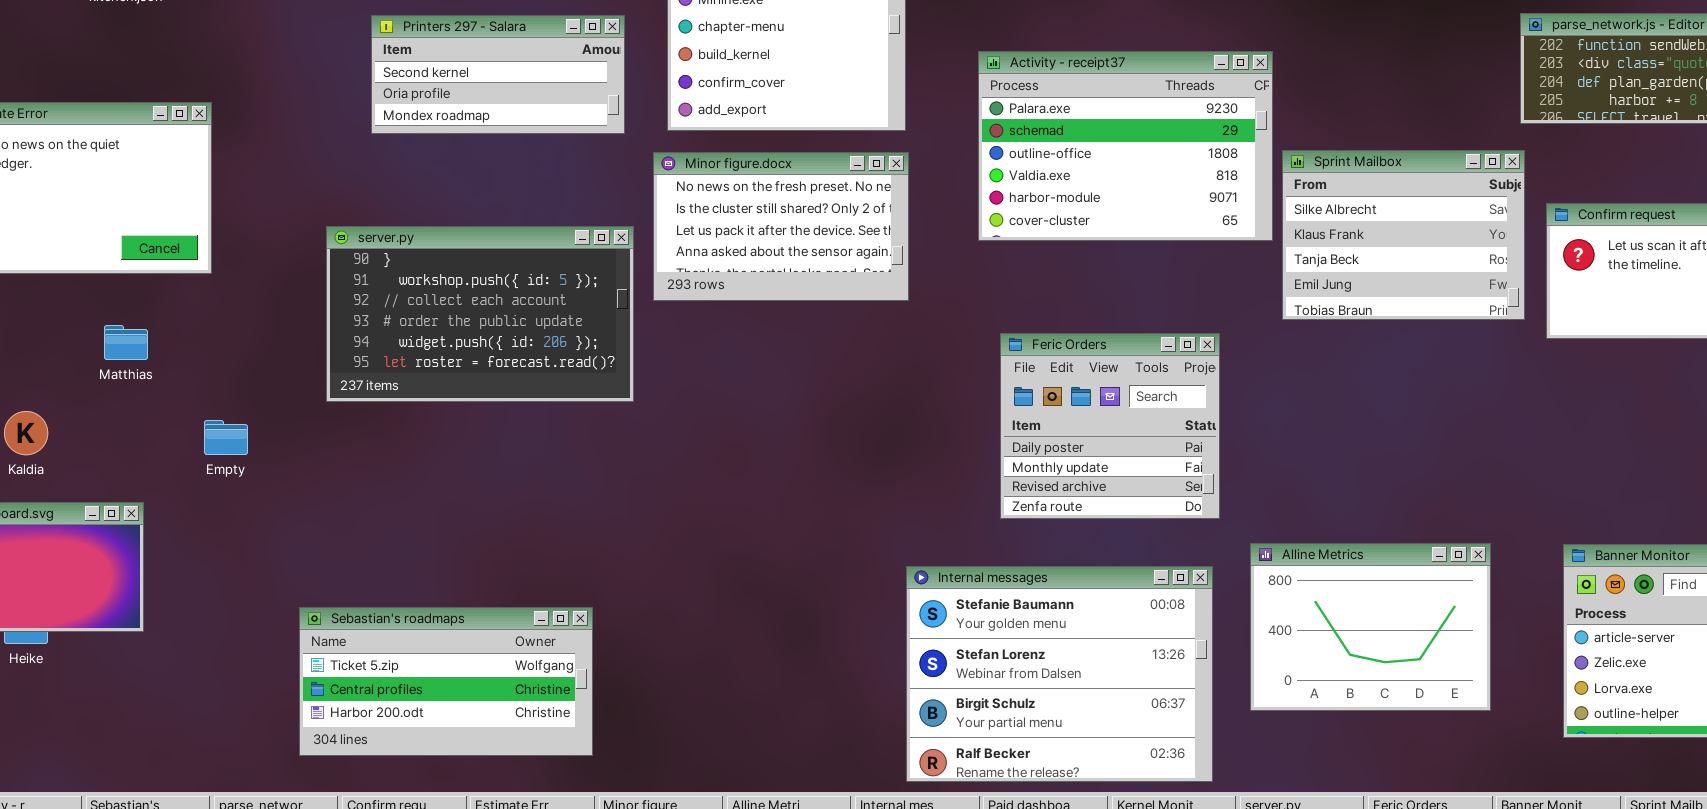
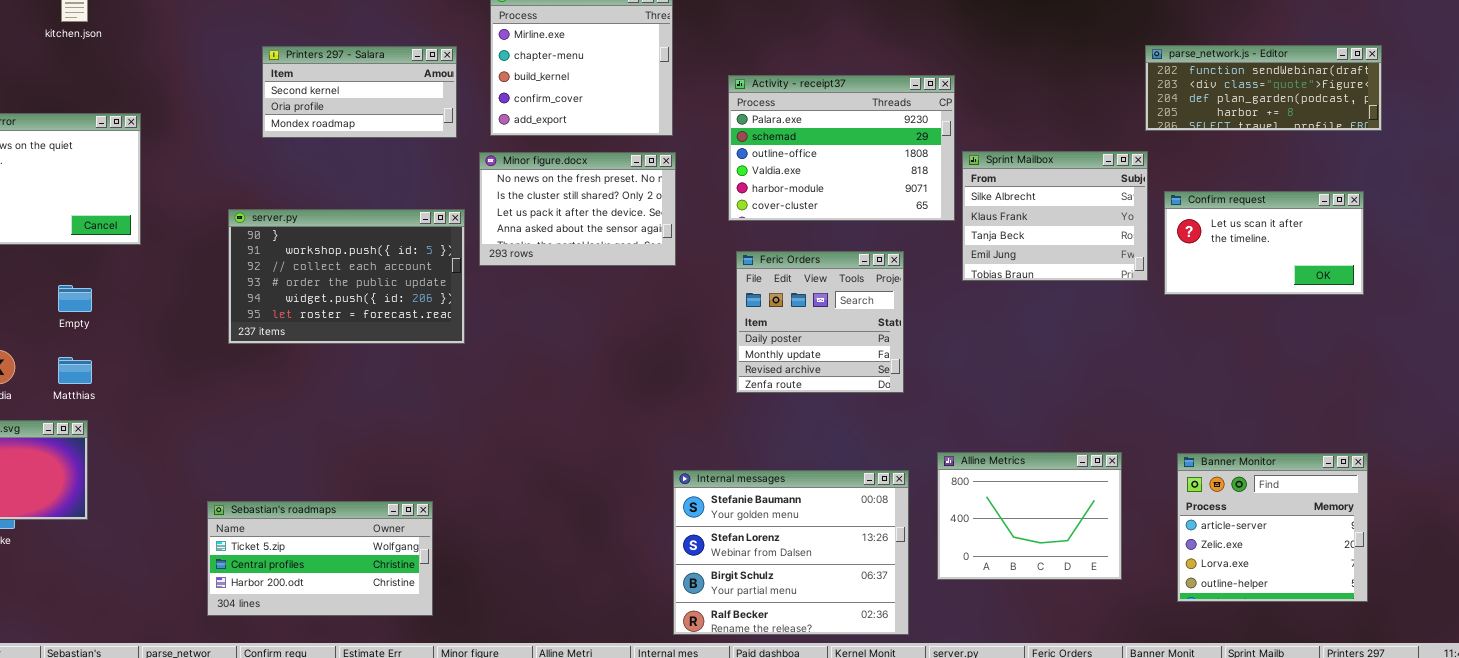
Matthias: [104,325,148,360] -> [58,357,92,384], moved
Feric Orders: [1000,333,1220,519] -> [736,251,904,393], moved
Empty: [204,420,248,455] -> [58,285,92,312], moved

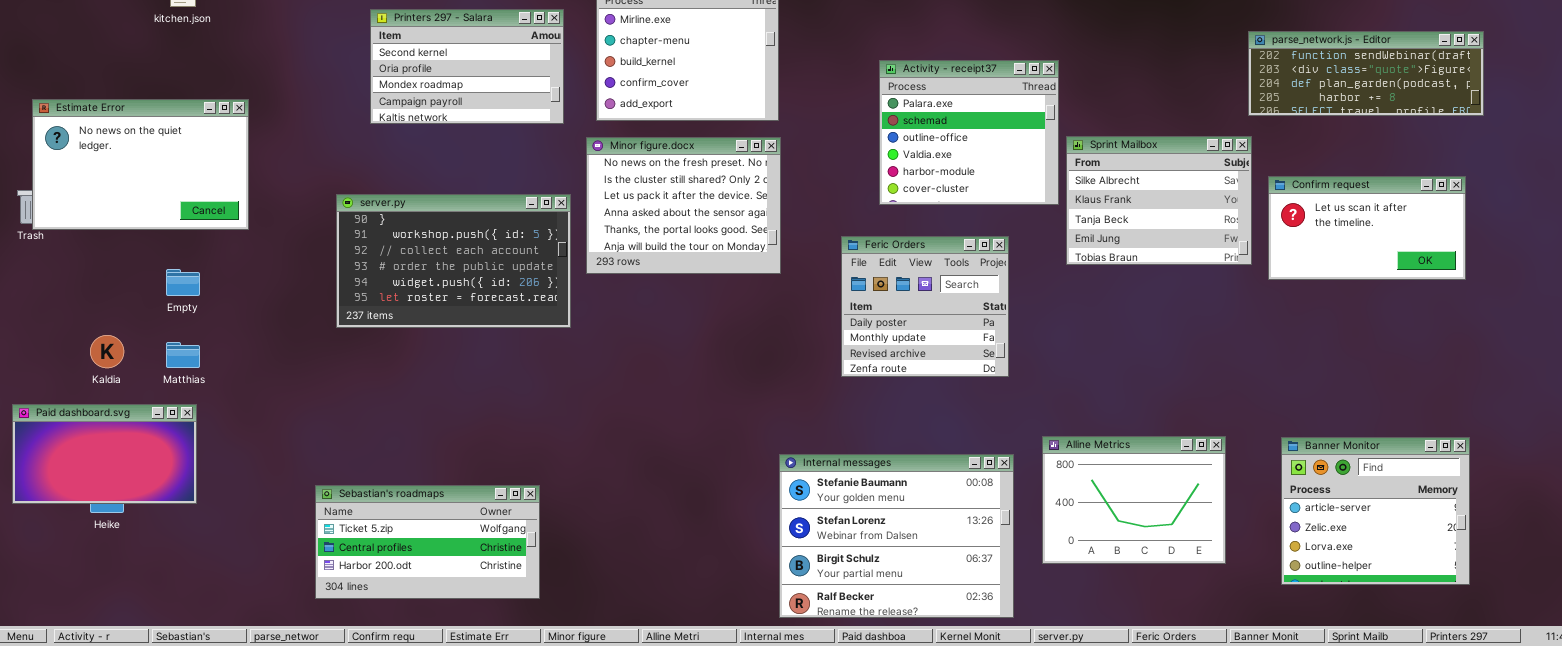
Printers 297 - Salara: [262,46,457,138] -> [370,9,564,124], resized
Activity - receipt37: [728,75,955,221] -> [879,60,1059,205], resized
Minor figure.docx: [479,152,676,266] -> [586,137,781,274], resized

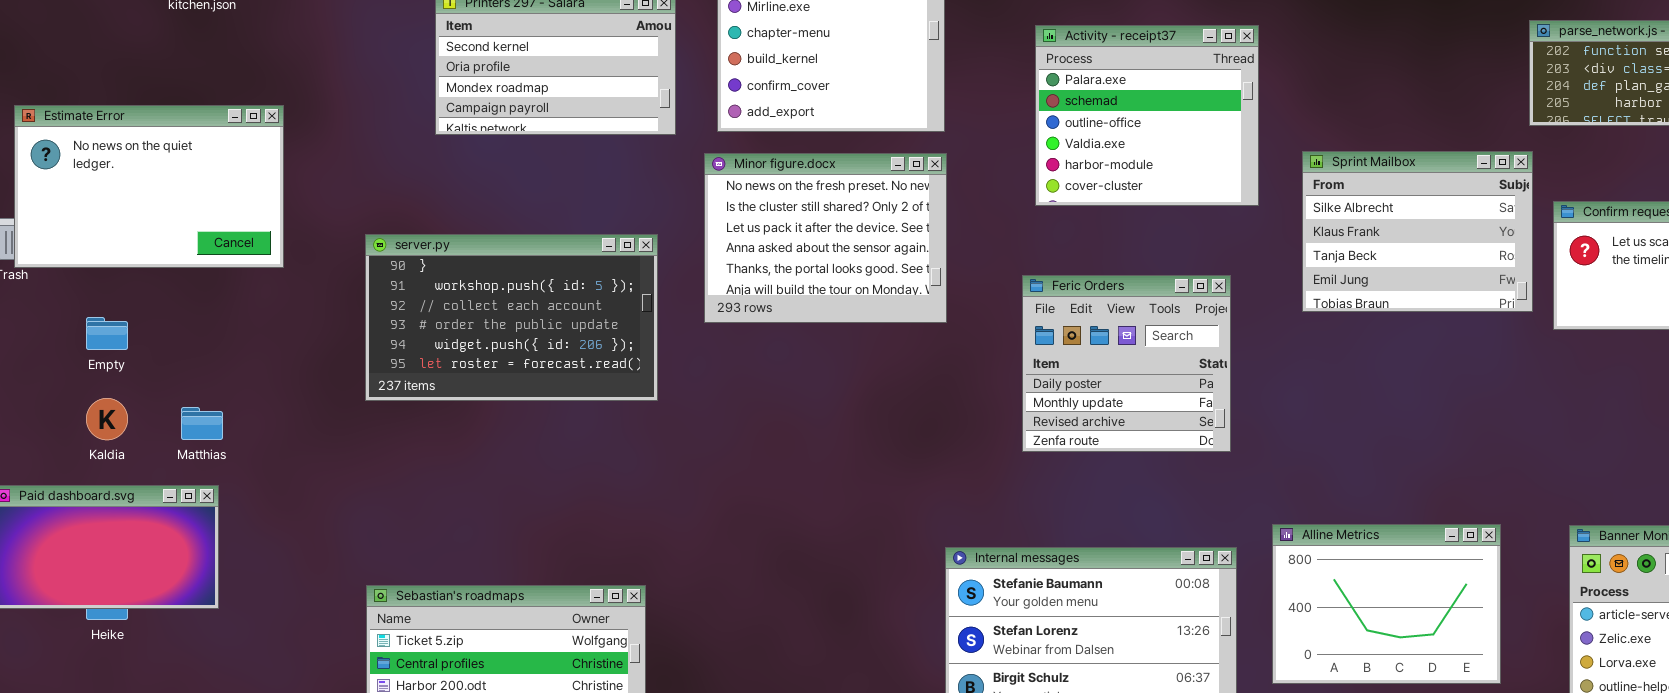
Activity - receipt37: [879,60,1059,205] -> [1035,25,1259,206], moved
server.py: [336,194,571,328] -> [365,234,658,401], moved
Empty: [166,269,200,296] -> [86,317,128,350], moved

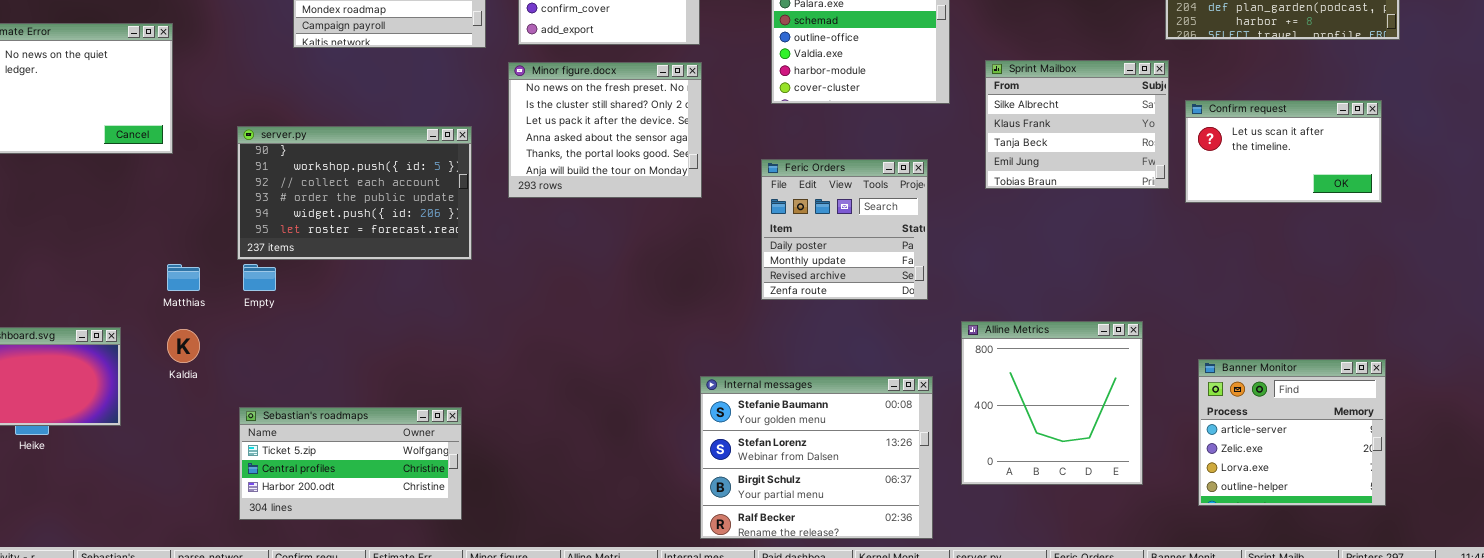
Empty: [86,317,128,350] -> [243,264,276,291], moved
Kaldia: [86,398,128,440] -> [167,329,200,363], moved
Matthias: [181,407,223,440] -> [167,264,200,291], moved
Alline Metrics: [1272,524,1501,684] -> [961,321,1143,485], resized

